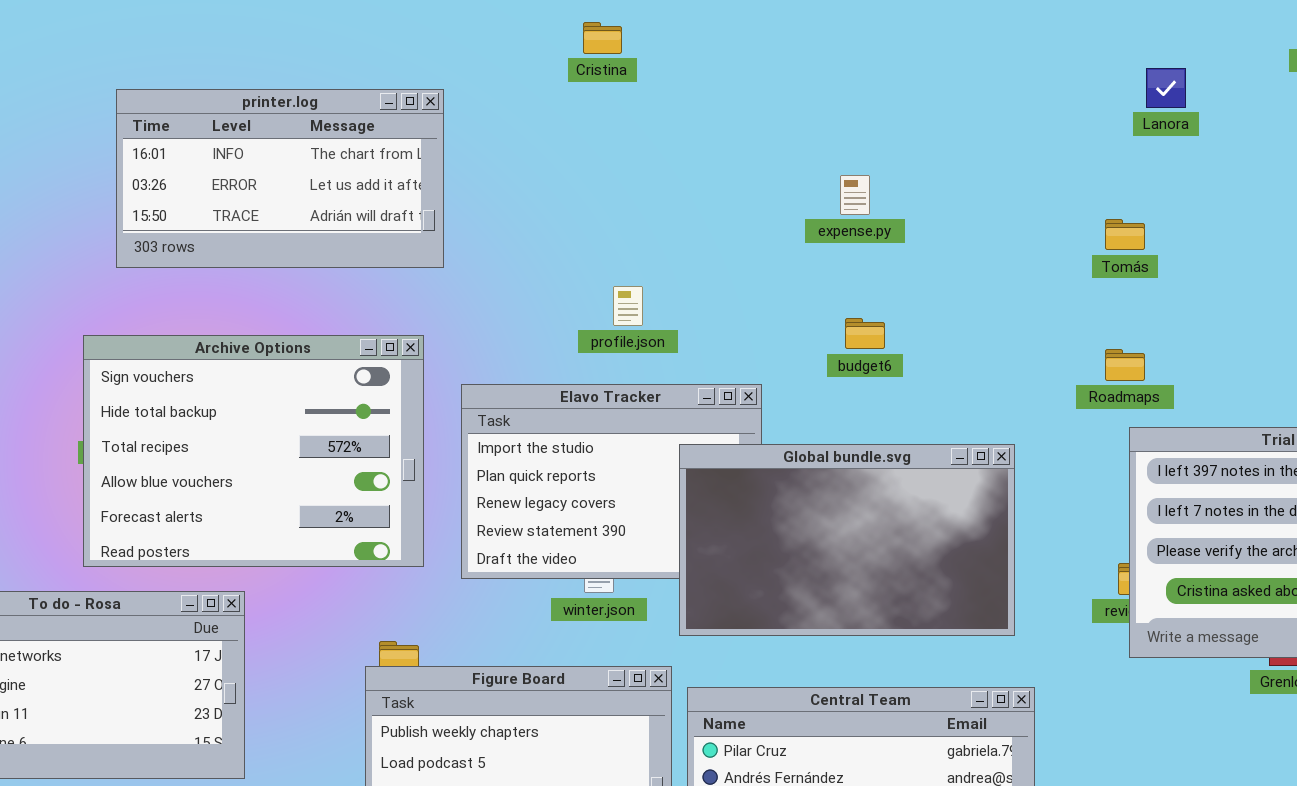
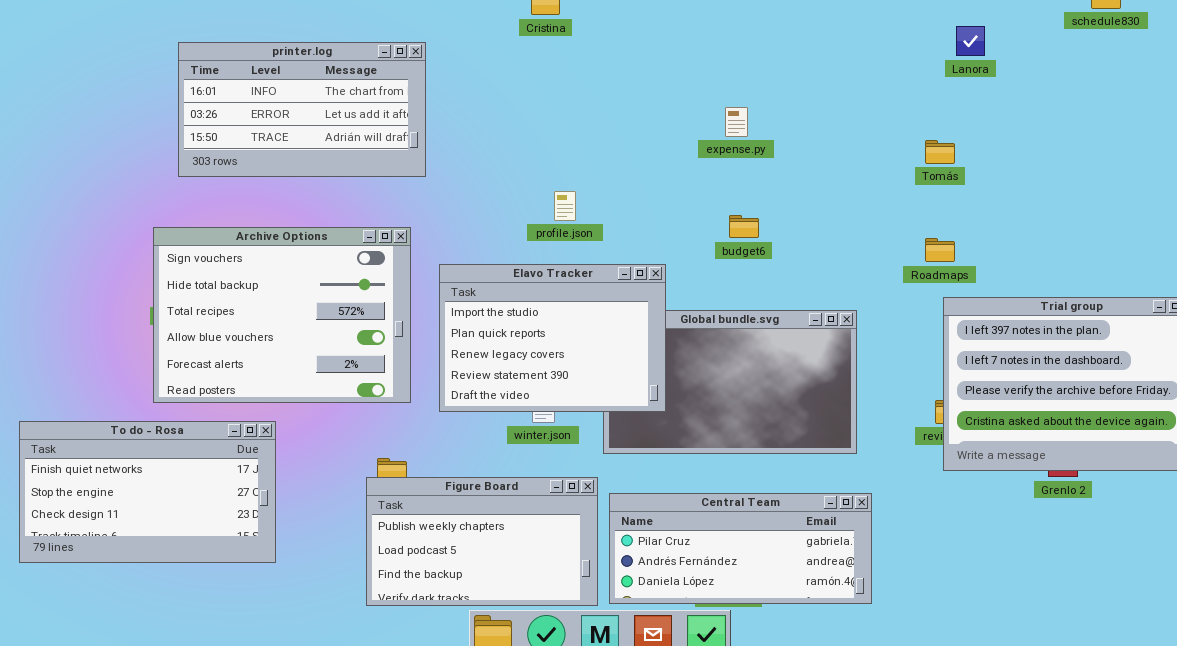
Elavo Tracker: [461,384,762,579] -> [439,264,666,412], raised

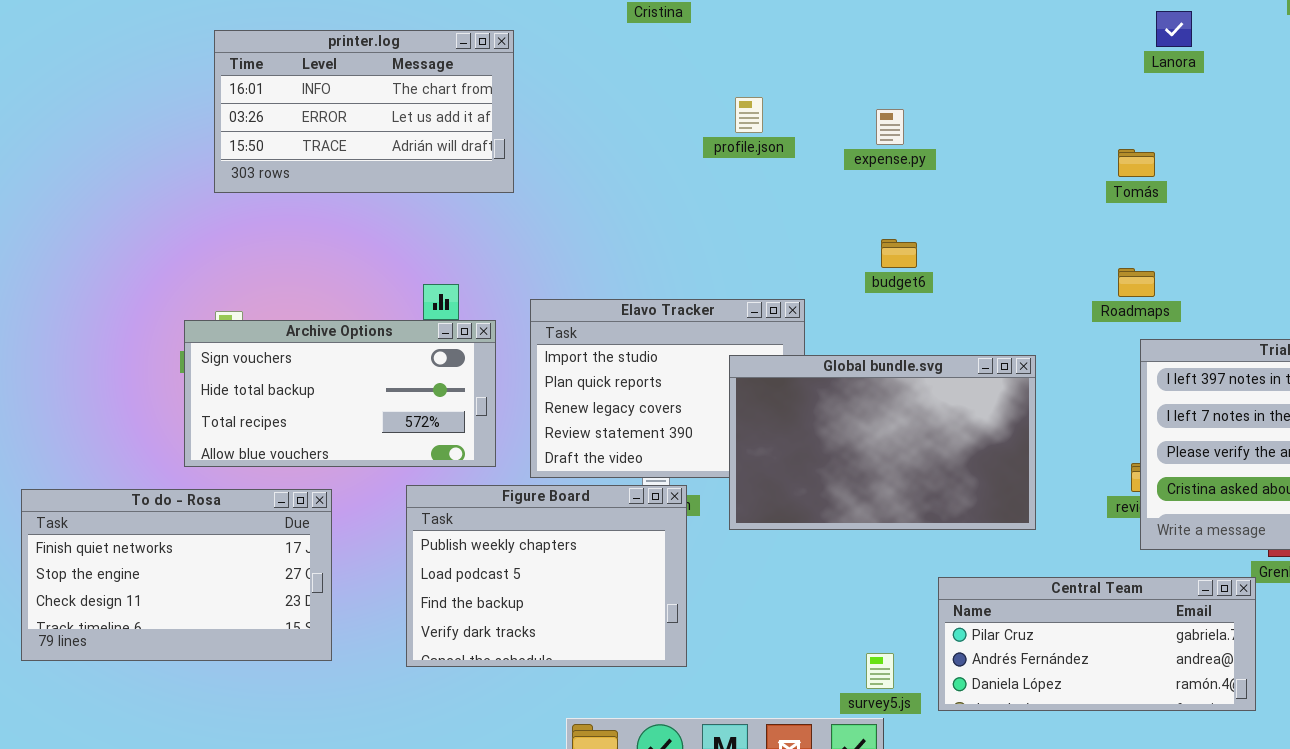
profile.json: [554,191,576,221] -> [735,97,763,133], moved
Archive Options: [153,227,411,403] -> [184,320,496,467], resized
Global bundle.svg: [603,310,857,454] -> [729,355,1036,530], raised
Figure Board: [366,477,598,606] -> [406,485,687,667], moved, resized
Central Team: [609,493,872,604] -> [938,577,1256,711], moved

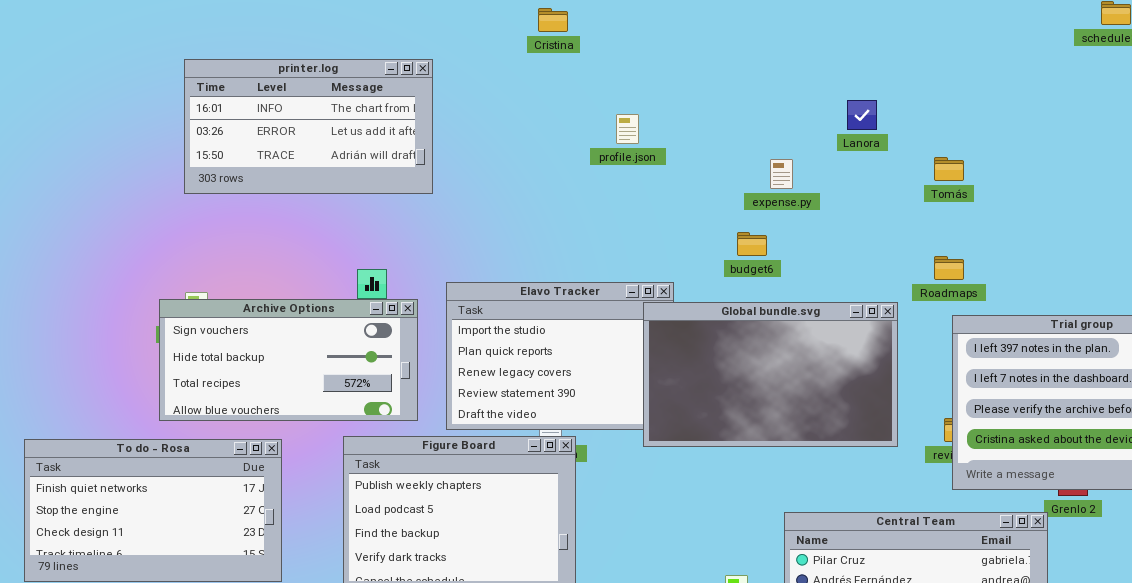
Lanora: [1156,11,1192,47] -> [847,100,877,130], moved
expense.py: [876,109,904,145] -> [770,159,793,189], moved
Global bundle.svg: [729,355,1036,530] -> [643,302,898,447], moved

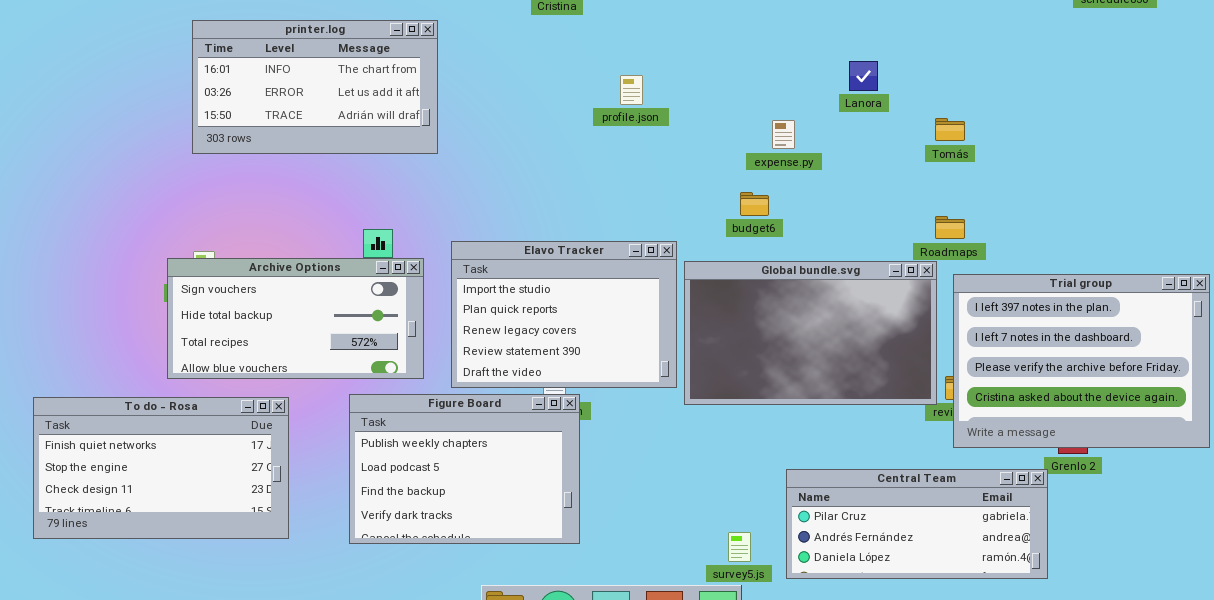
Global bundle.svg: [643,302,898,447] -> [684,261,937,405], moved

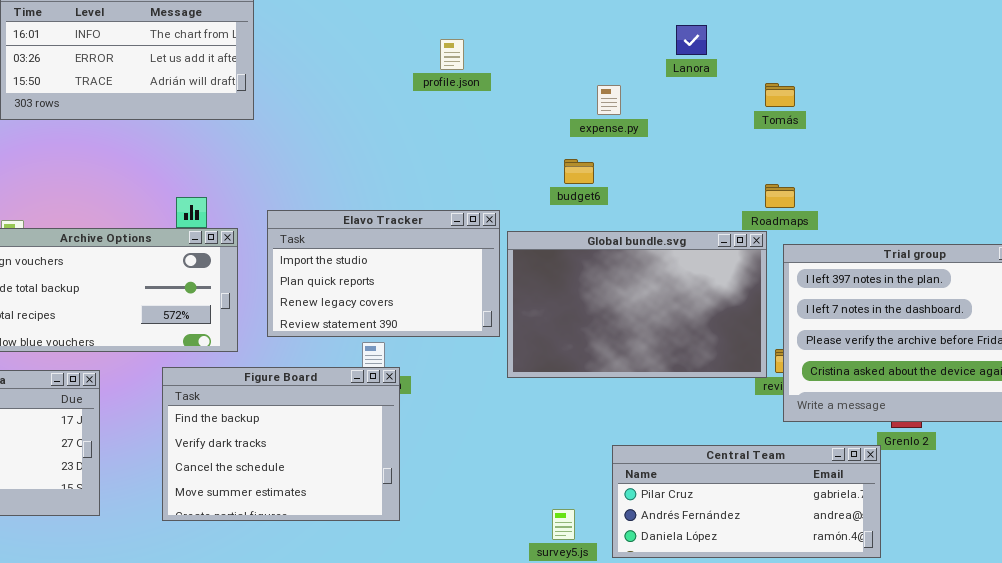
Elavo Tracker: [451,241,677,388] -> [267,210,500,337], resized
Figure Board: [349,394,580,544] -> [162,367,400,521], scrolled down 2 rows

